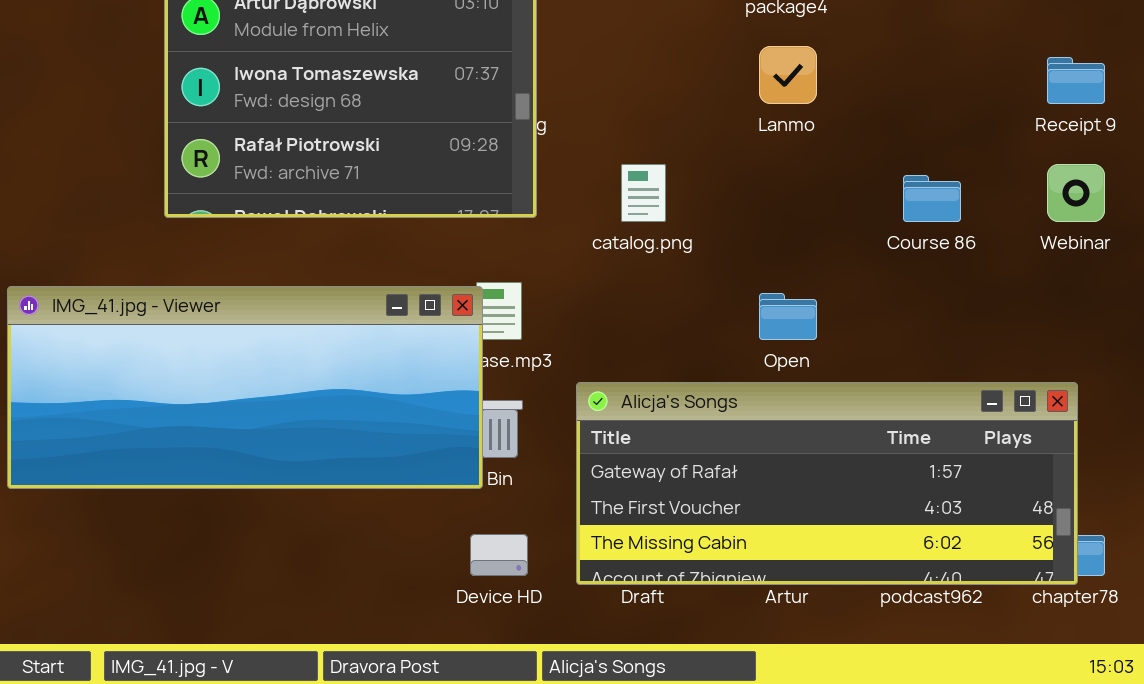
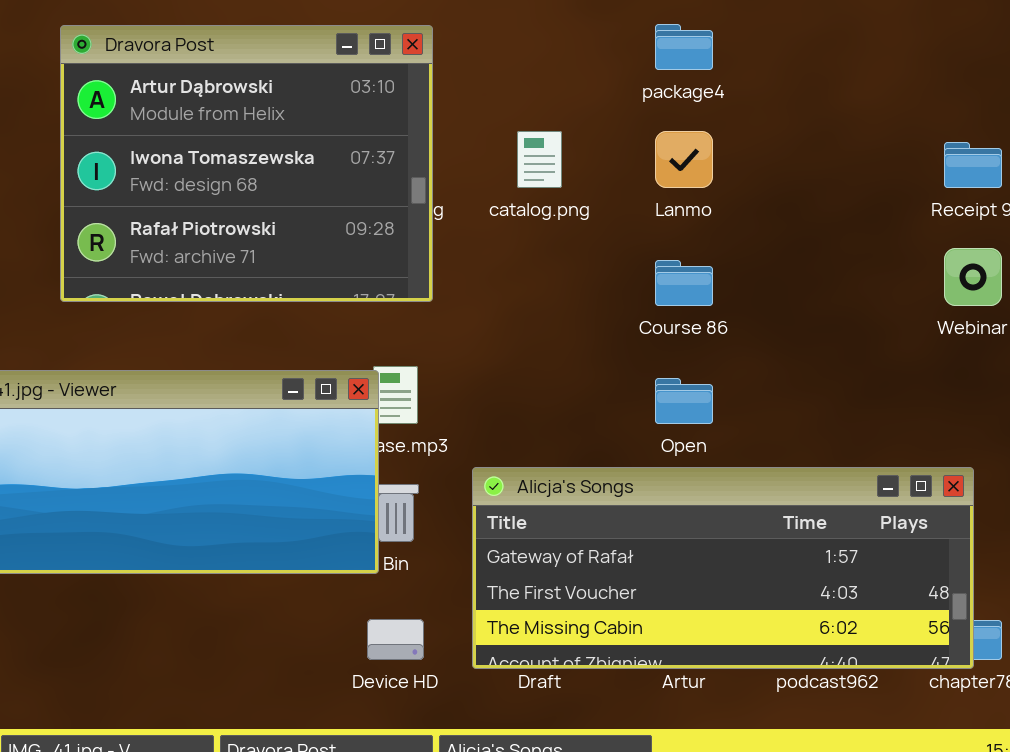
catalog.png: [621,164,666,222] -> [517,131,562,188], moved
Course 86: [903,175,961,222] -> [655,260,713,306], moved

